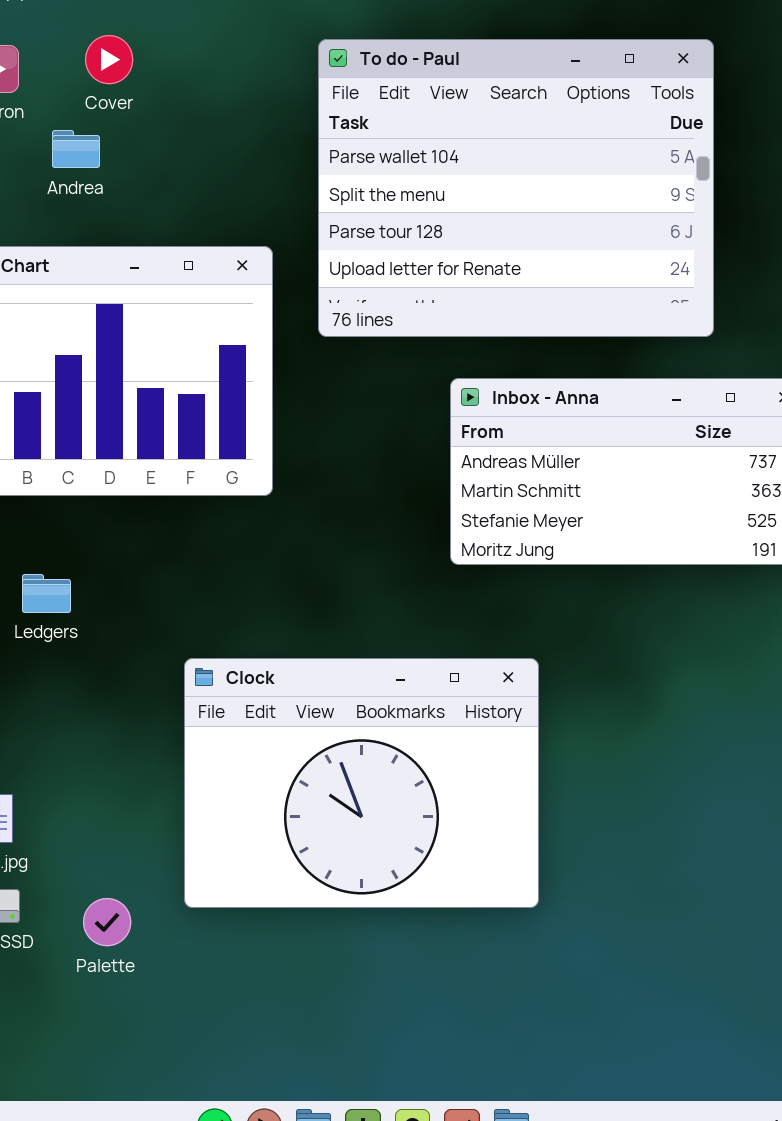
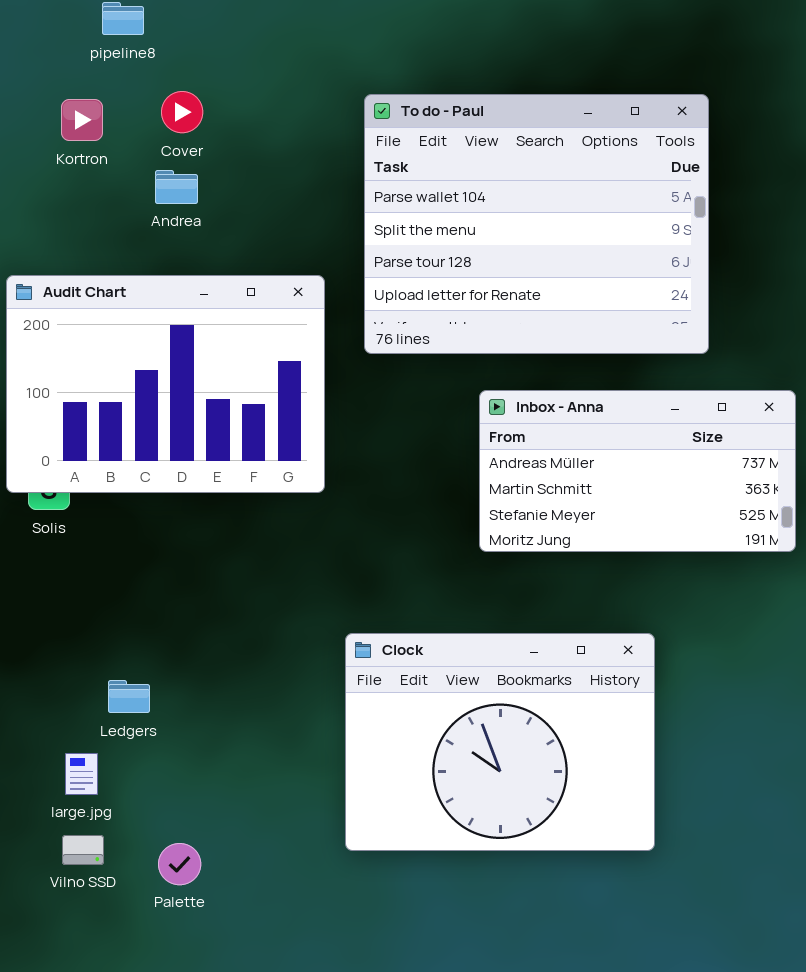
Andrea: [52,130,100,168] -> [155,170,198,204], moved
Ledgers: [22,574,71,613] -> [108,680,150,713], moved
Clock: [184,658,539,908] -> [345,633,655,851], moved

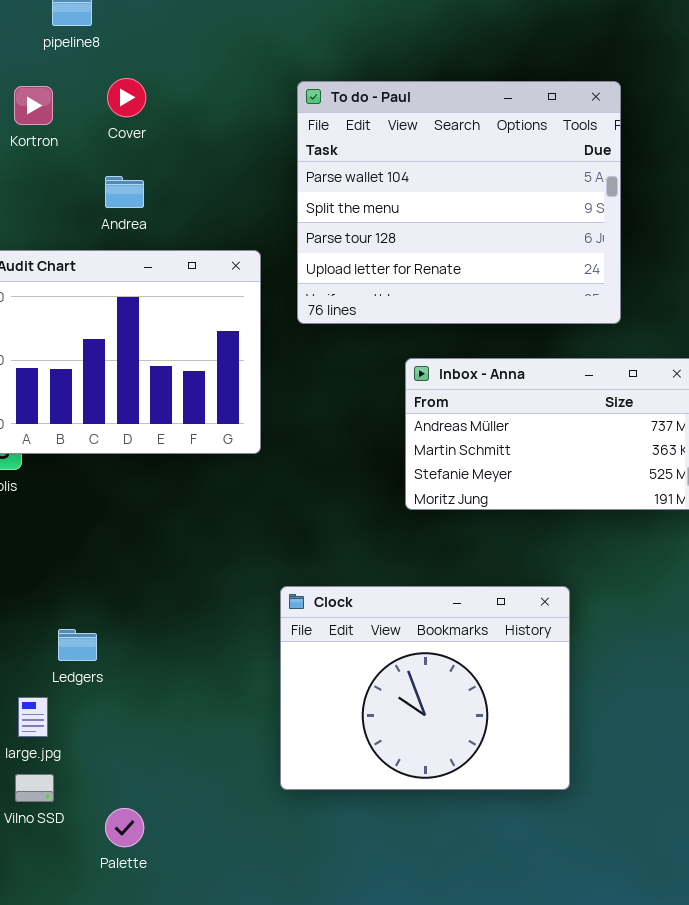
Andrea: [155,170,198,204] -> [105,176,144,208], moved
Palette: [158,843,201,885] -> [105,808,144,847], moved

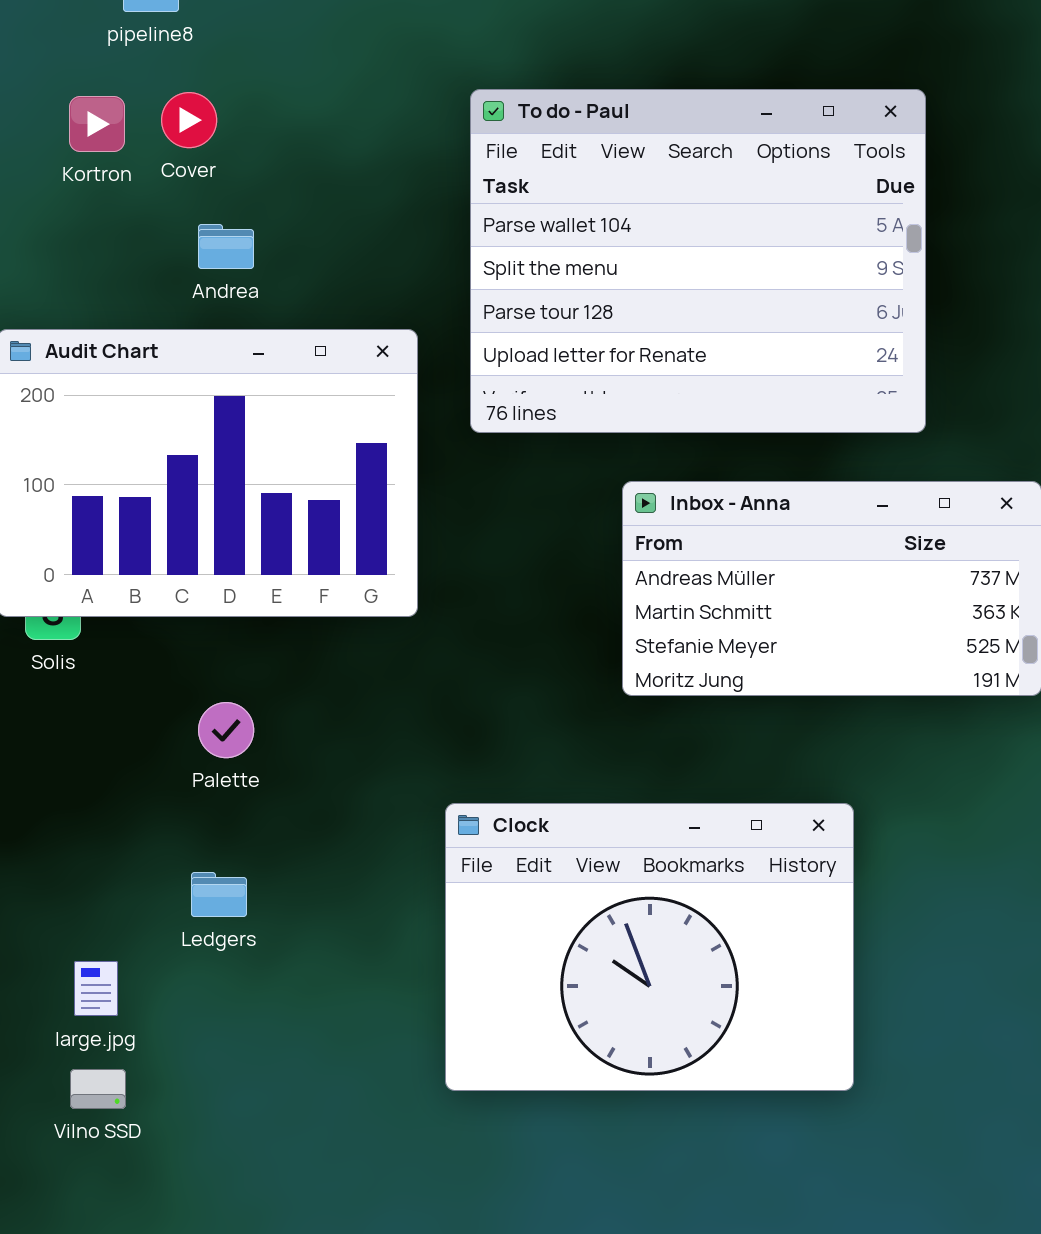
Cover: [107,78,146,117] -> [161,92,217,148], moved
Ledgers: [58,629,97,661] -> [191,872,247,917], moved
Palette: [105,808,144,847] -> [198,702,254,758], moved

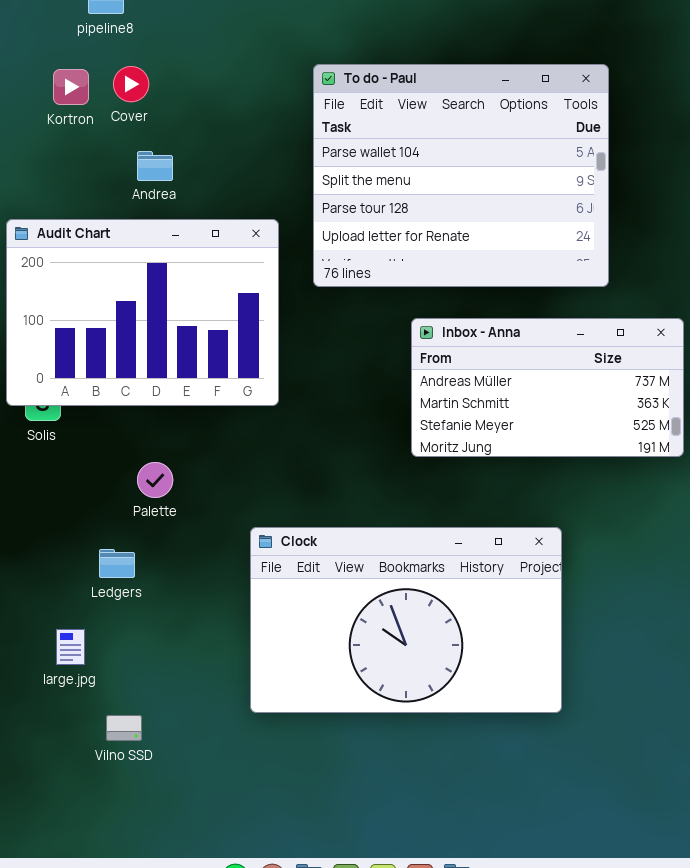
Clock: [445,803,854,1091] -> [250,527,562,713], resized
Ledgers: [191,872,247,917] -> [99,549,135,578], moved
Vilno SSD: [70,1069,126,1109] -> [106,715,142,741], moved

